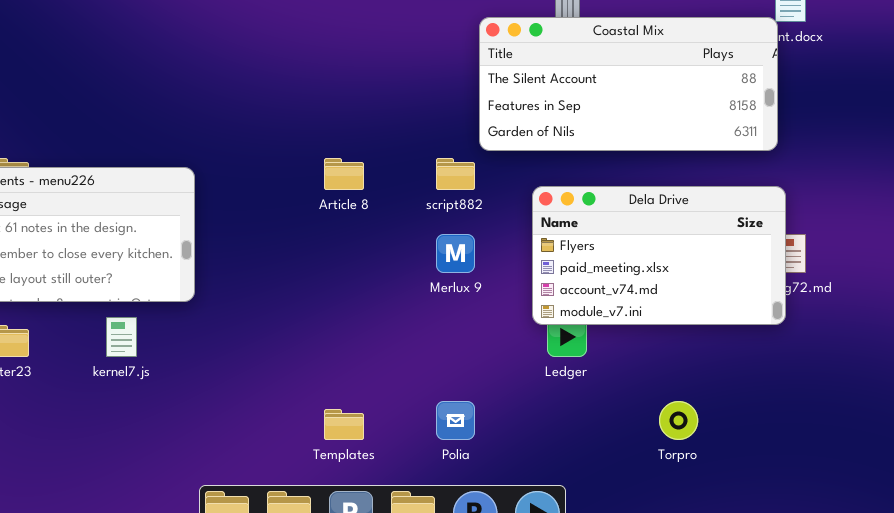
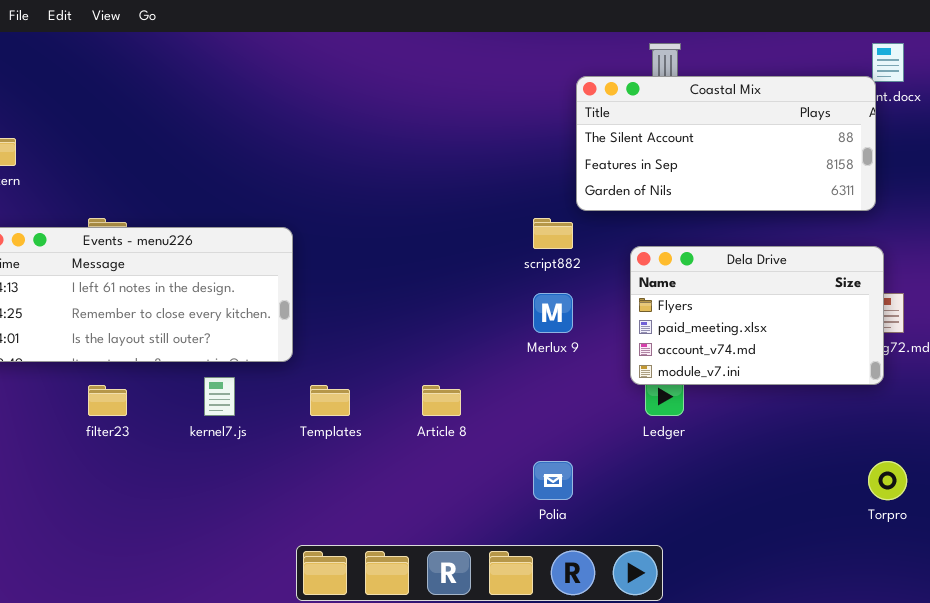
Article 8: [324,158,364,190] -> [422,385,461,416], moved
Torpro: [659,401,698,440] -> [868,461,907,500], moved
Templates: [324,409,364,440] -> [310,385,350,416], moved

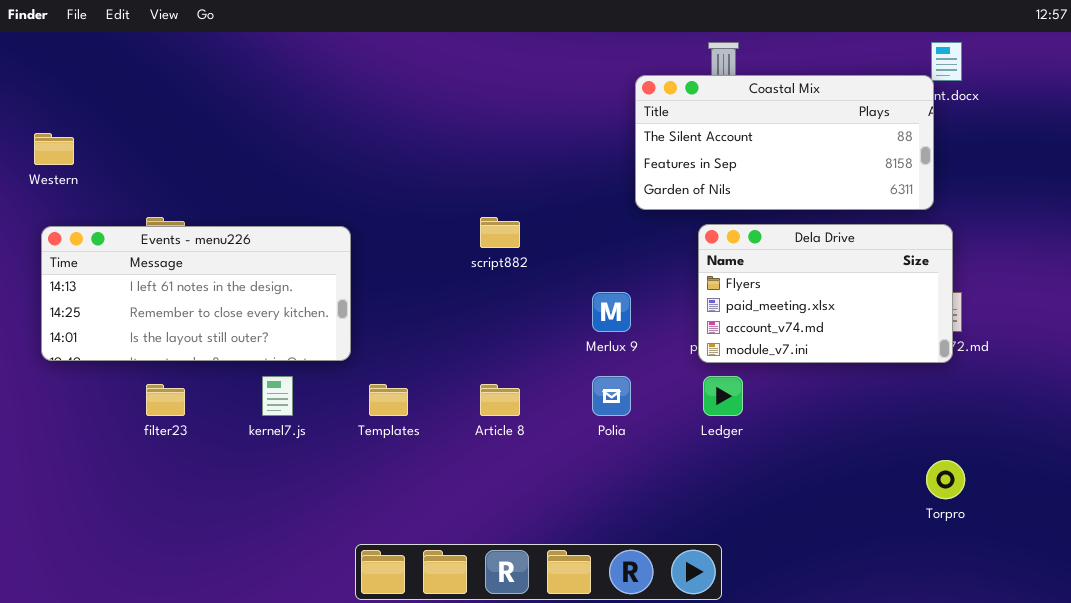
script882: [533,218,573,249] -> [480,217,520,248], moved
Dela Drive: [630,246,884,385] -> [698,224,953,363], moved
Polia: [533,461,573,500] -> [592,376,631,416], moved

